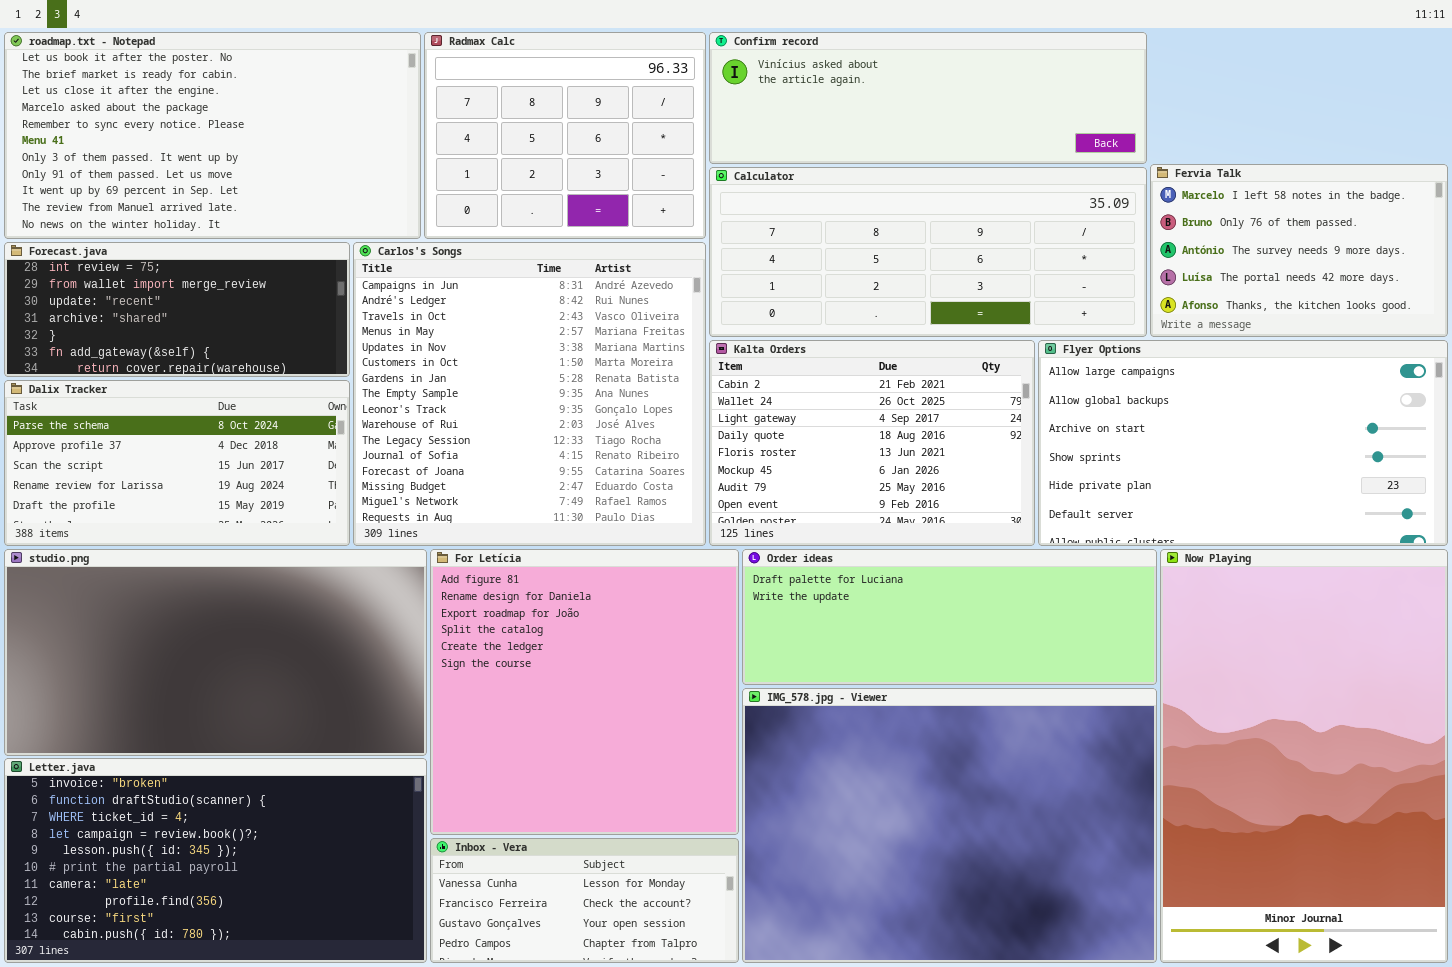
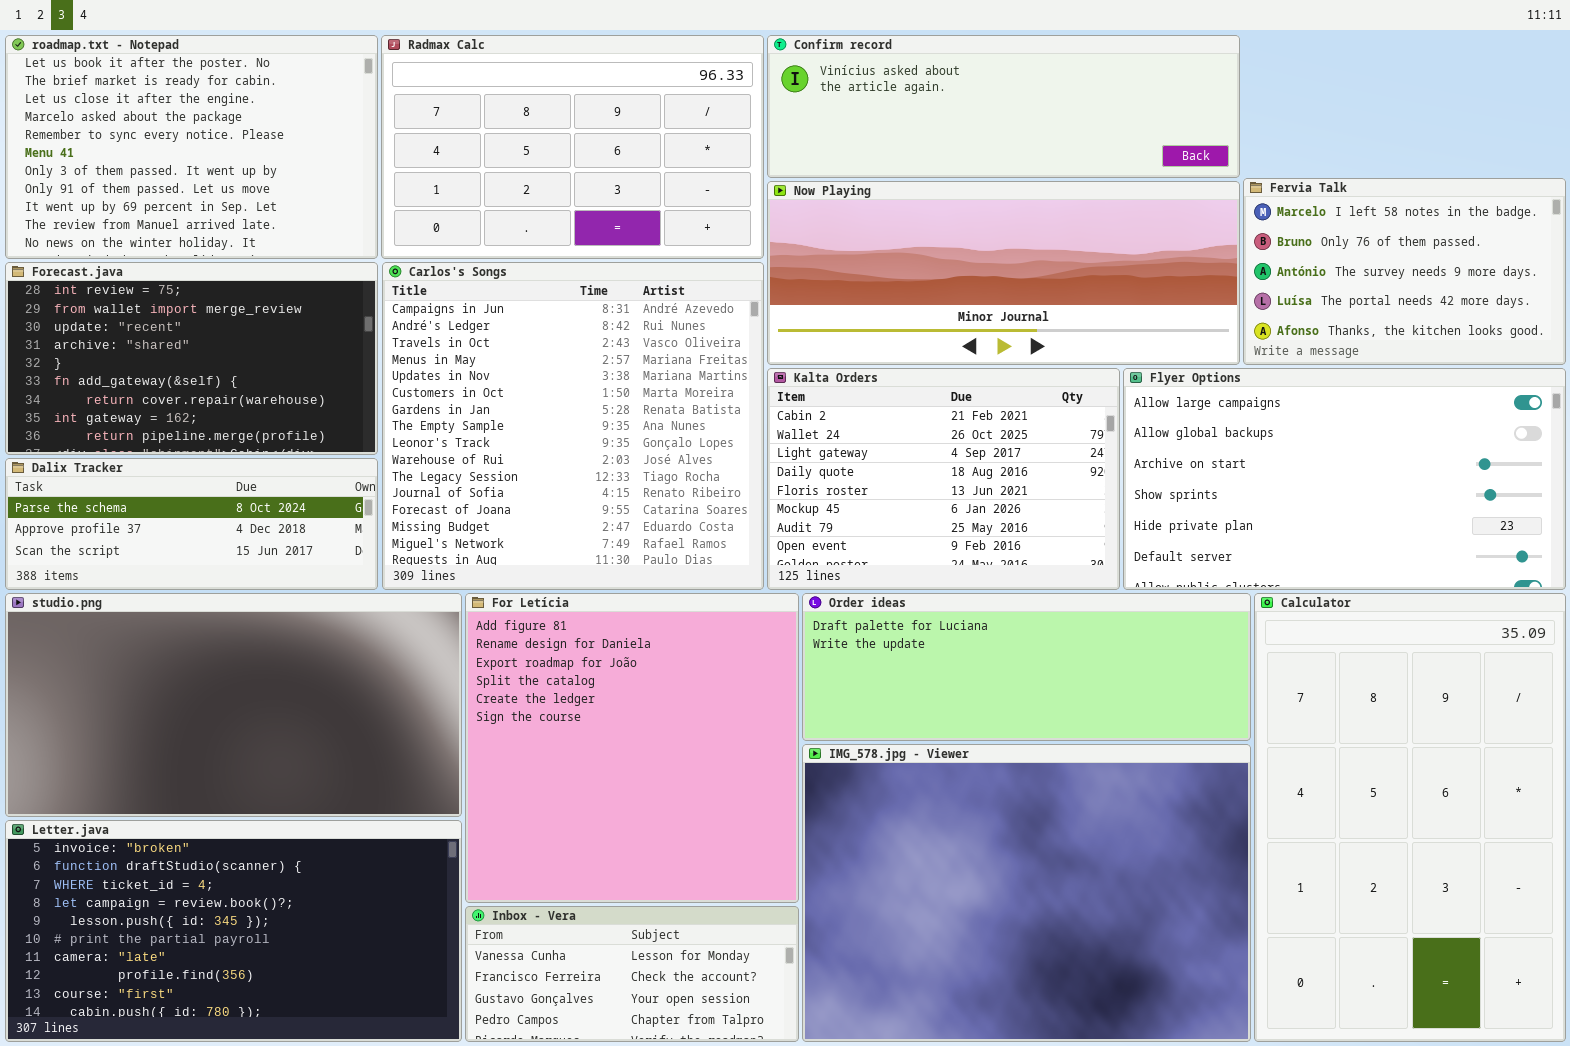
roadmap.txt - Notepad: [4,32,421,239] -> [5,35,378,259], resized
Radmax Calc: [424,32,706,239] -> [381,35,764,259], resized
Calculator: [709,167,1147,337] -> [1254,593,1566,1042], moved, resized
Forecast.java: [4,242,350,377] -> [5,262,378,455], resized
Dalix Tracker: [4,380,350,546] -> [5,458,378,590], resized
Now Playing: [1160,549,1448,963] -> [767,181,1240,365], moved, resized

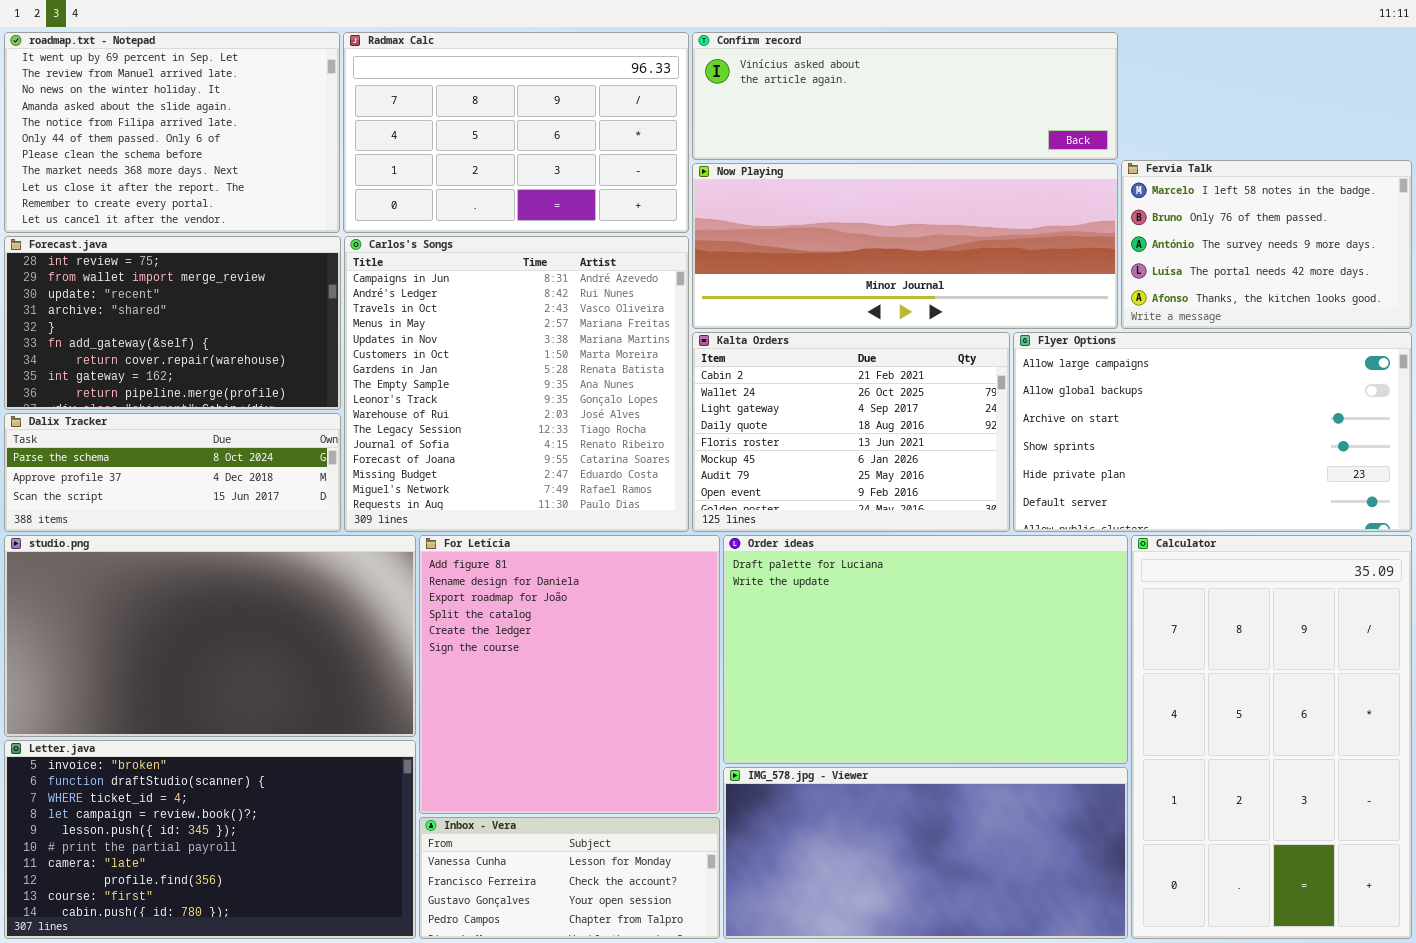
roadmap.txt - Notepad: [5,35,378,259] -> [4,32,340,233], scrolled down 8 rows
Order ideas: [802,593,1251,741] -> [723,535,1128,764], resized
IMG_578.jpg - Viewer: [802,744,1251,1042] -> [723,767,1128,939], resized

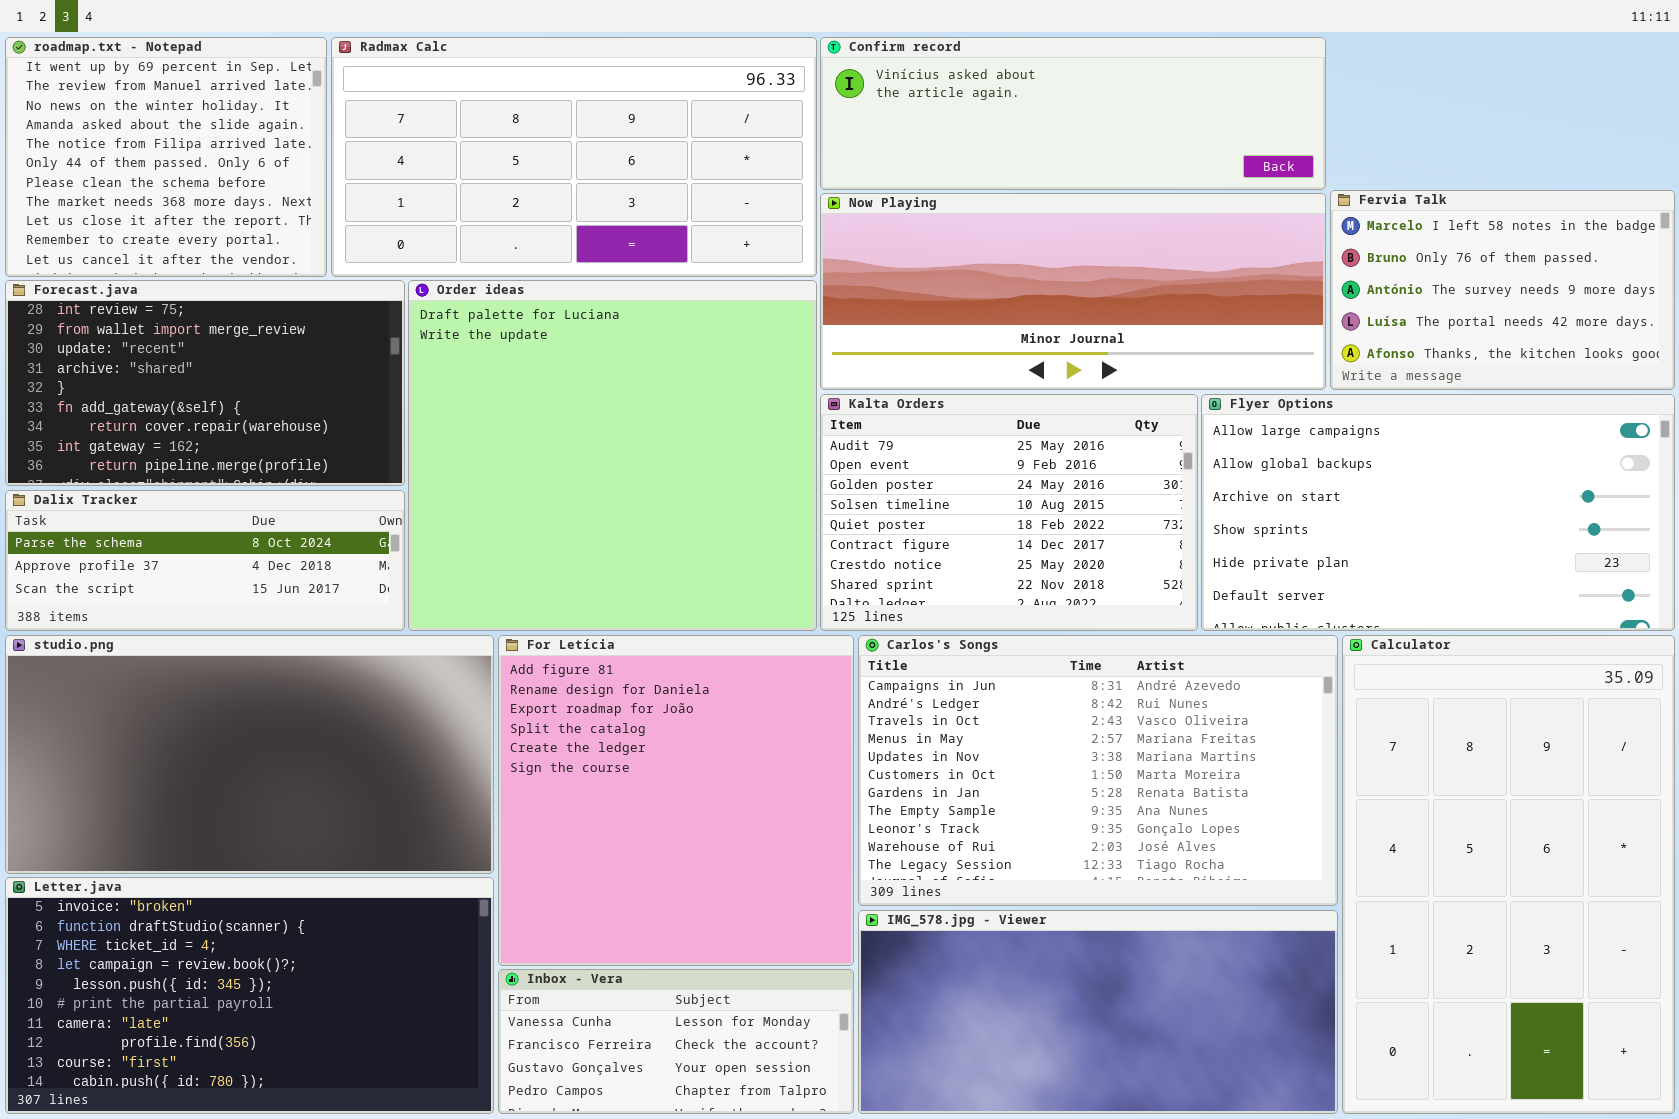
roadmap.txt - Notepad: [4,32,340,233] -> [5,37,327,277], resized
Radmax Calc: [343,32,689,233] -> [331,37,817,277], resized
Carlos's Songs: [344,236,689,532] -> [858,635,1338,906], moved, resized
Kalta Orders: [692,332,1010,532] -> [820,394,1198,631], scrolled down 6 rows
Order ideas: [723,535,1128,764] -> [408,280,817,631], moved, resized

